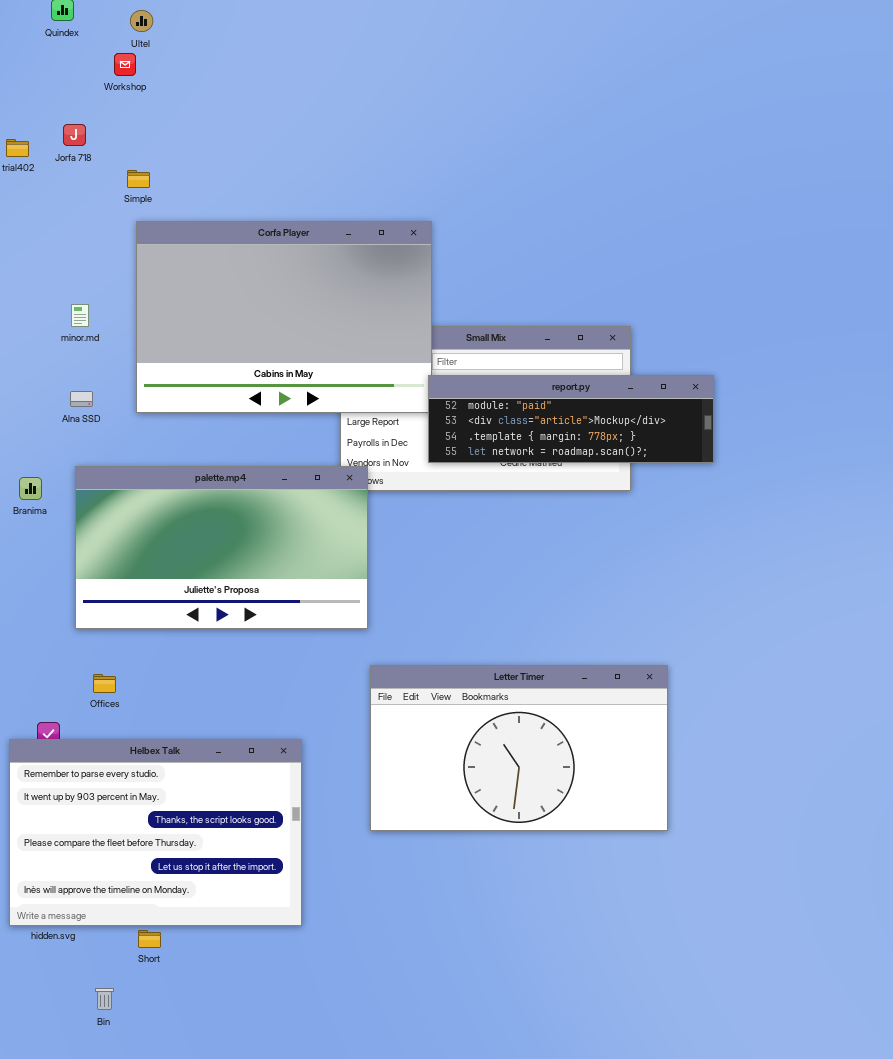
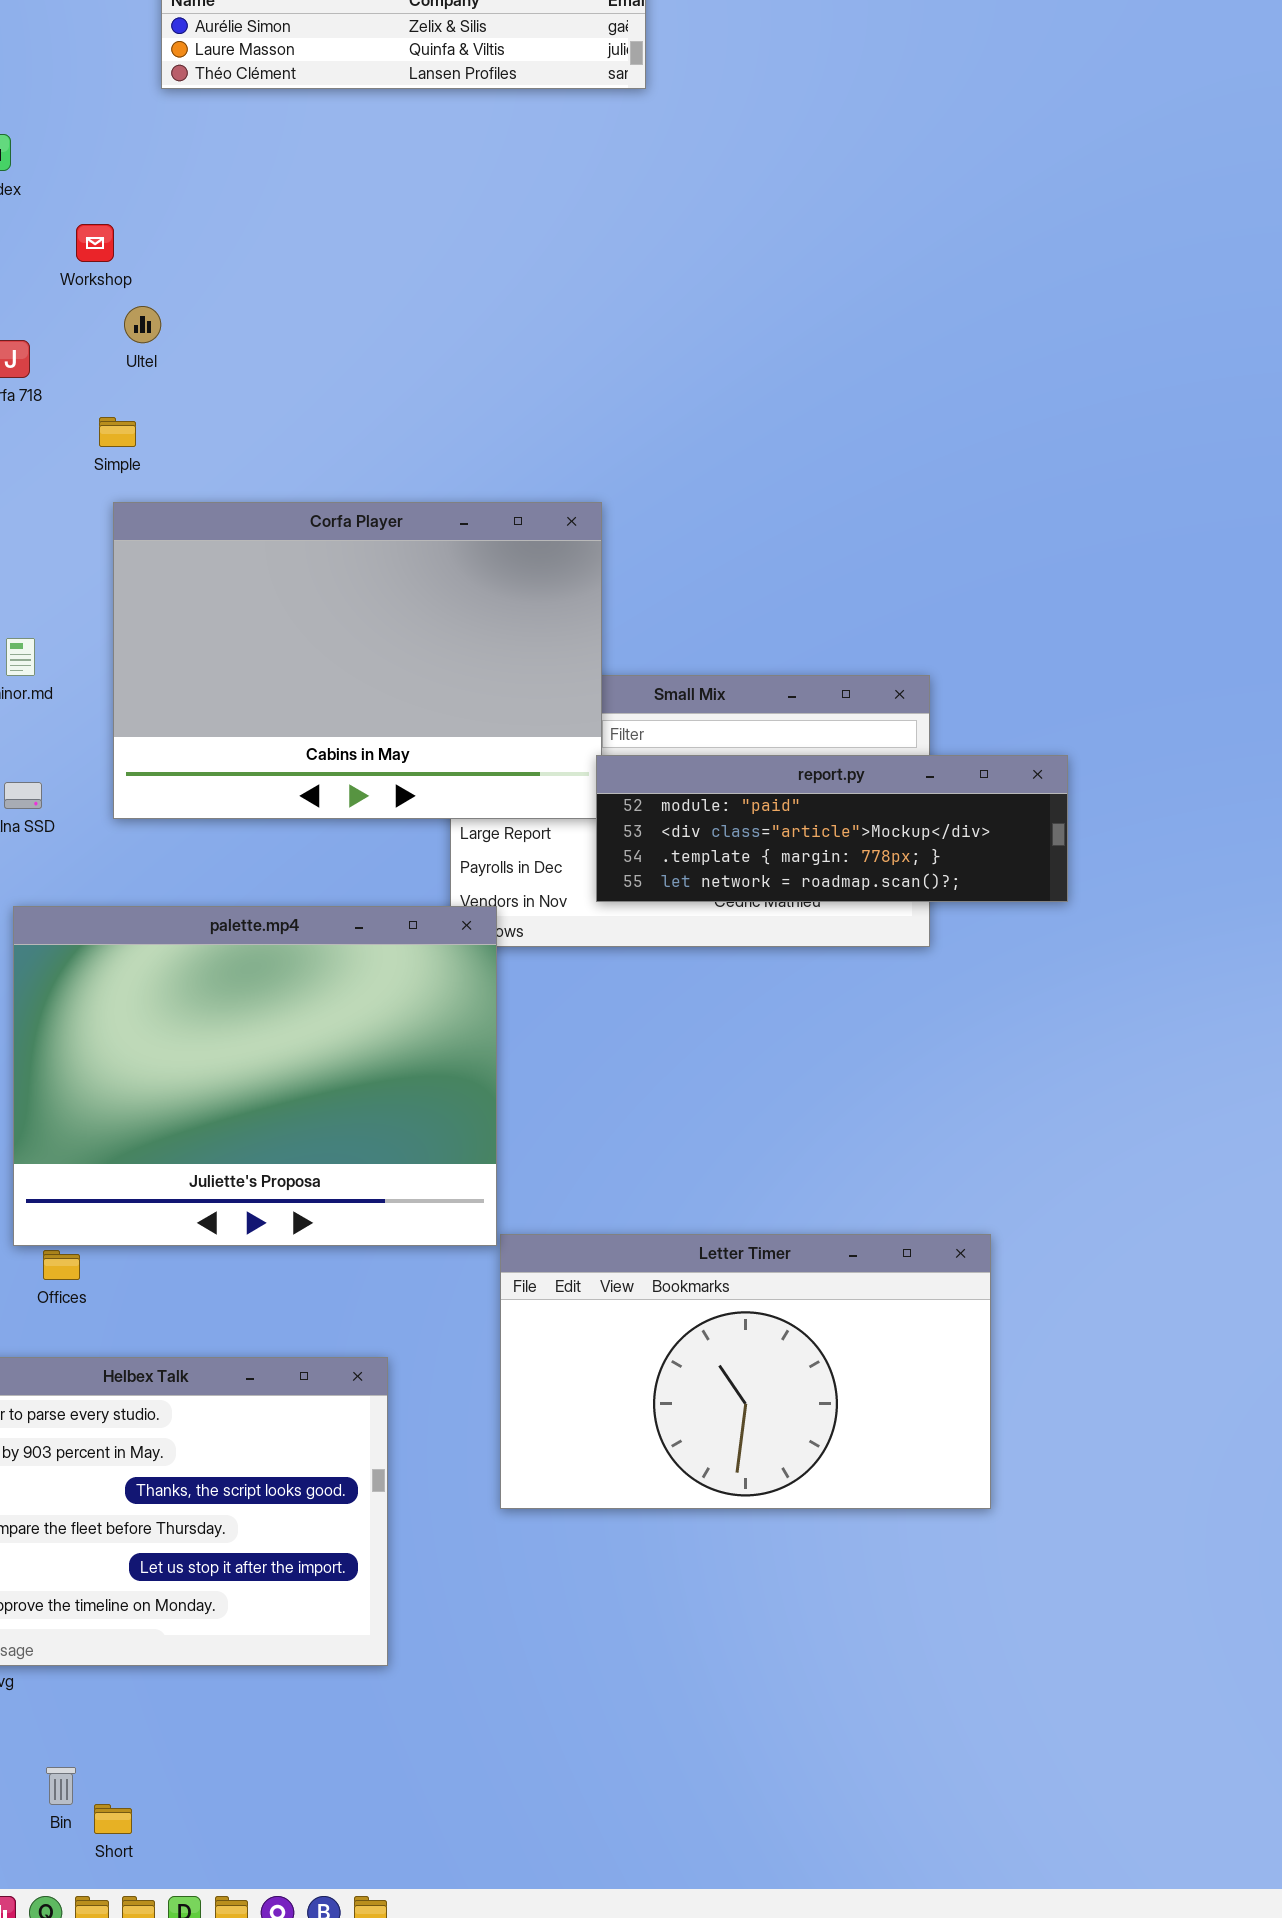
Ultel: [130,10,153,32] -> [124,306,161,343], moved
palette.mp4: [75,466,368,629] -> [13,906,497,1246], resized
Short: [138,930,161,948] -> [94,1804,132,1834], moved

